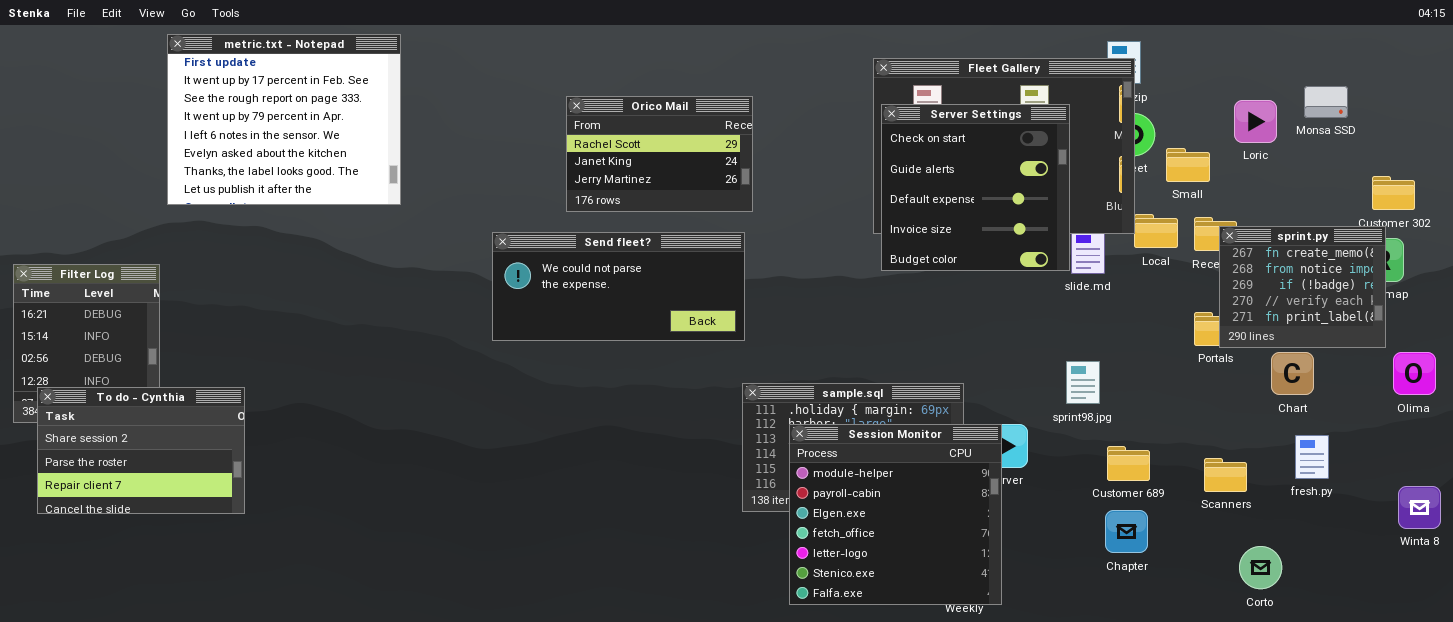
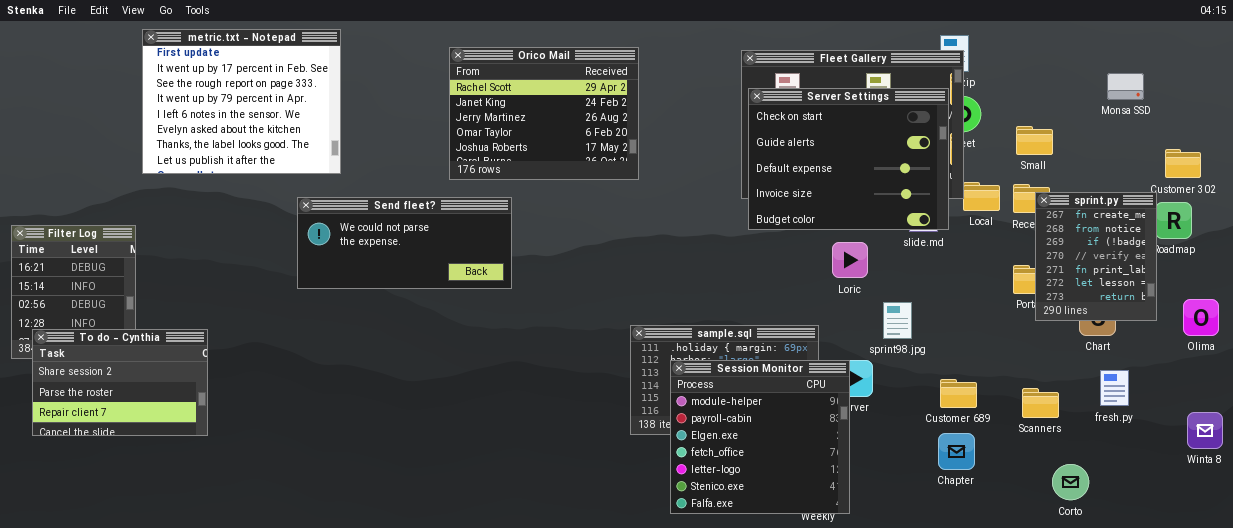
Orico Mail: [566,96,753,212] -> [449,47,639,180], resized
Loric: [1234,100,1277,143] -> [832,242,868,278], moved
Server Settings: [881,104,1070,271] -> [748,88,949,230], resized
Small: [1166,148,1210,182] -> [1016,126,1053,155], moved
sprint.py: [1219,226,1386,348] -> [1035,192,1157,321], resized
Send fleet?: [492,232,745,341] -> [297,197,512,289], moved
sprint98.jpg: [1066,361,1100,404] -> [883,302,912,339], moved

